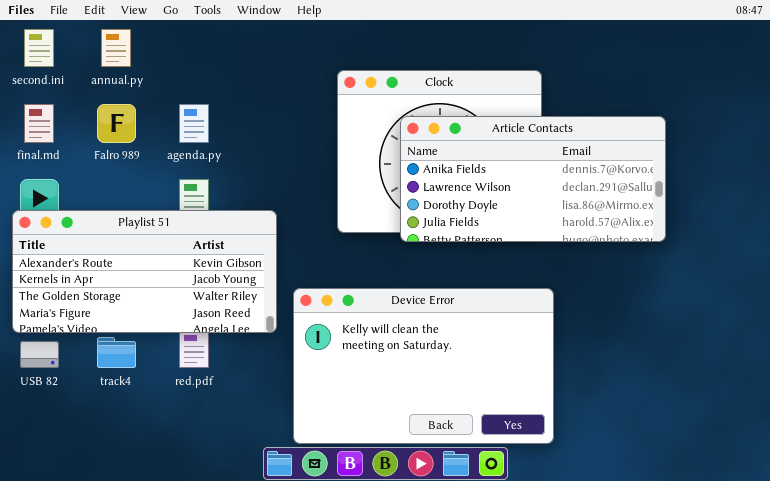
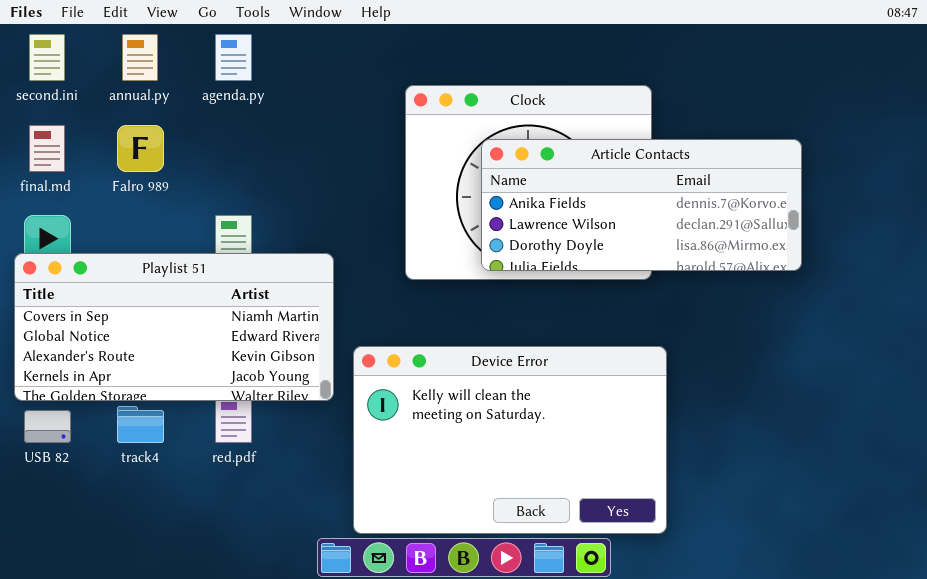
agenda.py: [179,104,209,143] -> [215,34,252,81], moved
Article Contacts: [400,116,666,242] -> [481,139,802,271], resized
Playlist 51: [12,210,277,333] -> [14,253,334,401], scrolled up 2 rows

